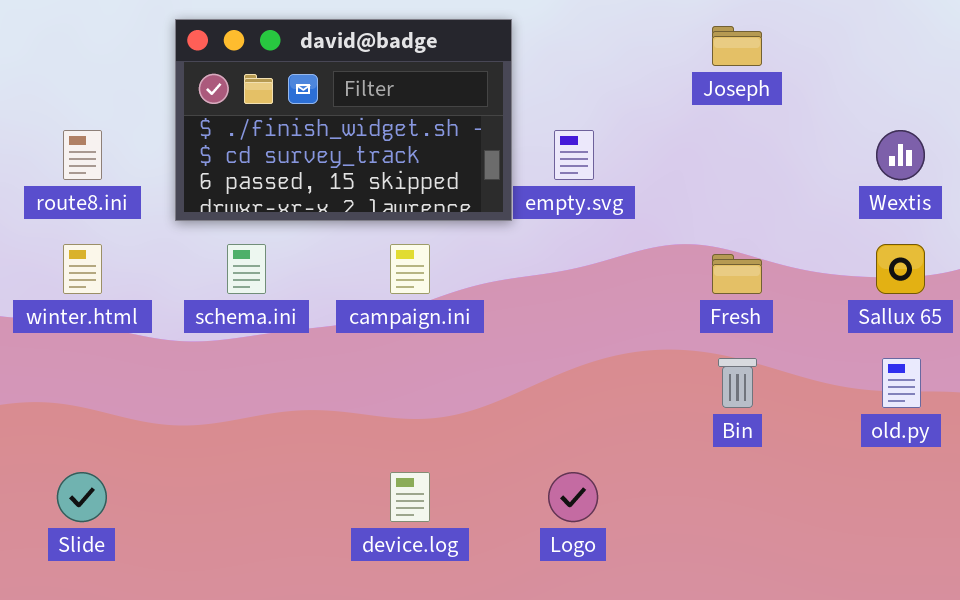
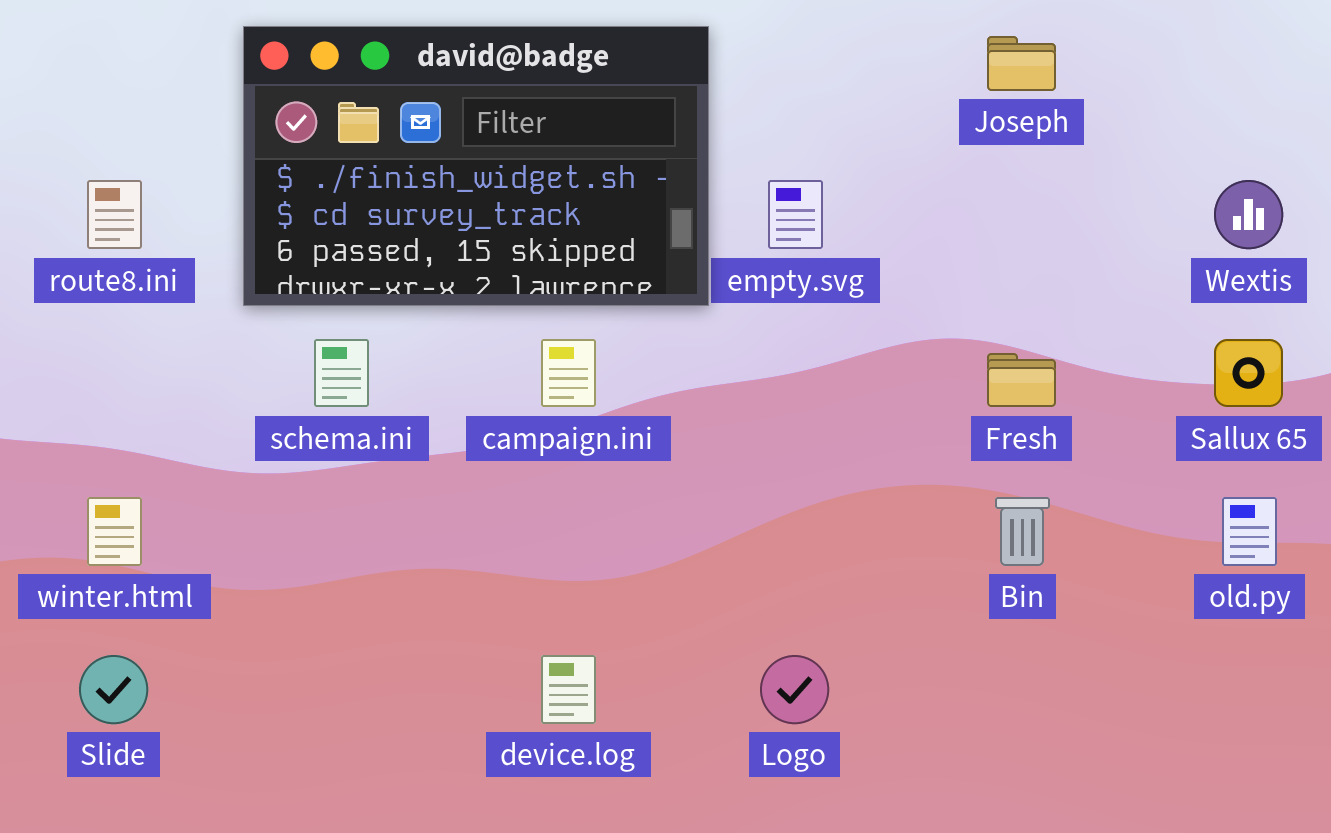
winter.html: [63,244,102,294] -> [87,497,142,566], moved

